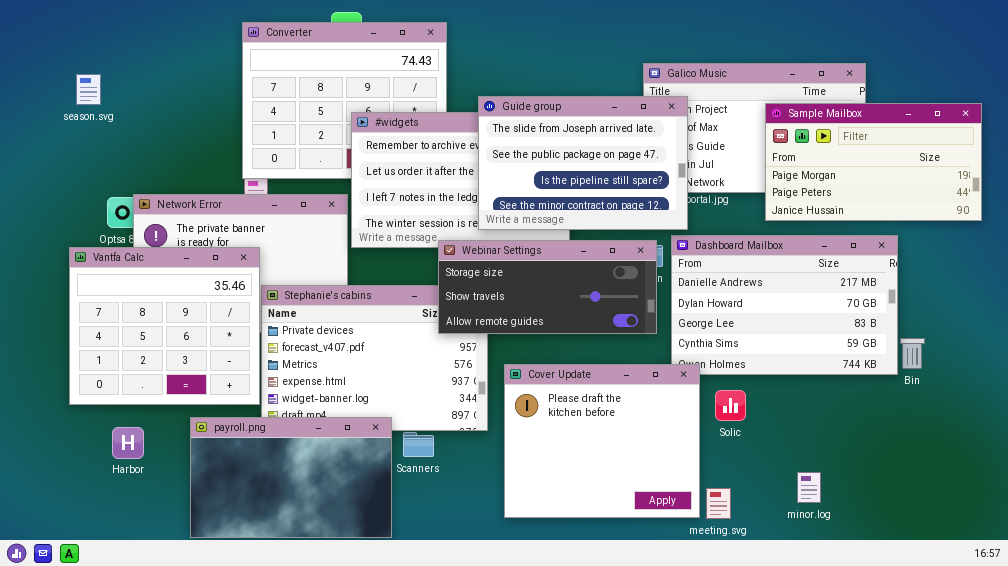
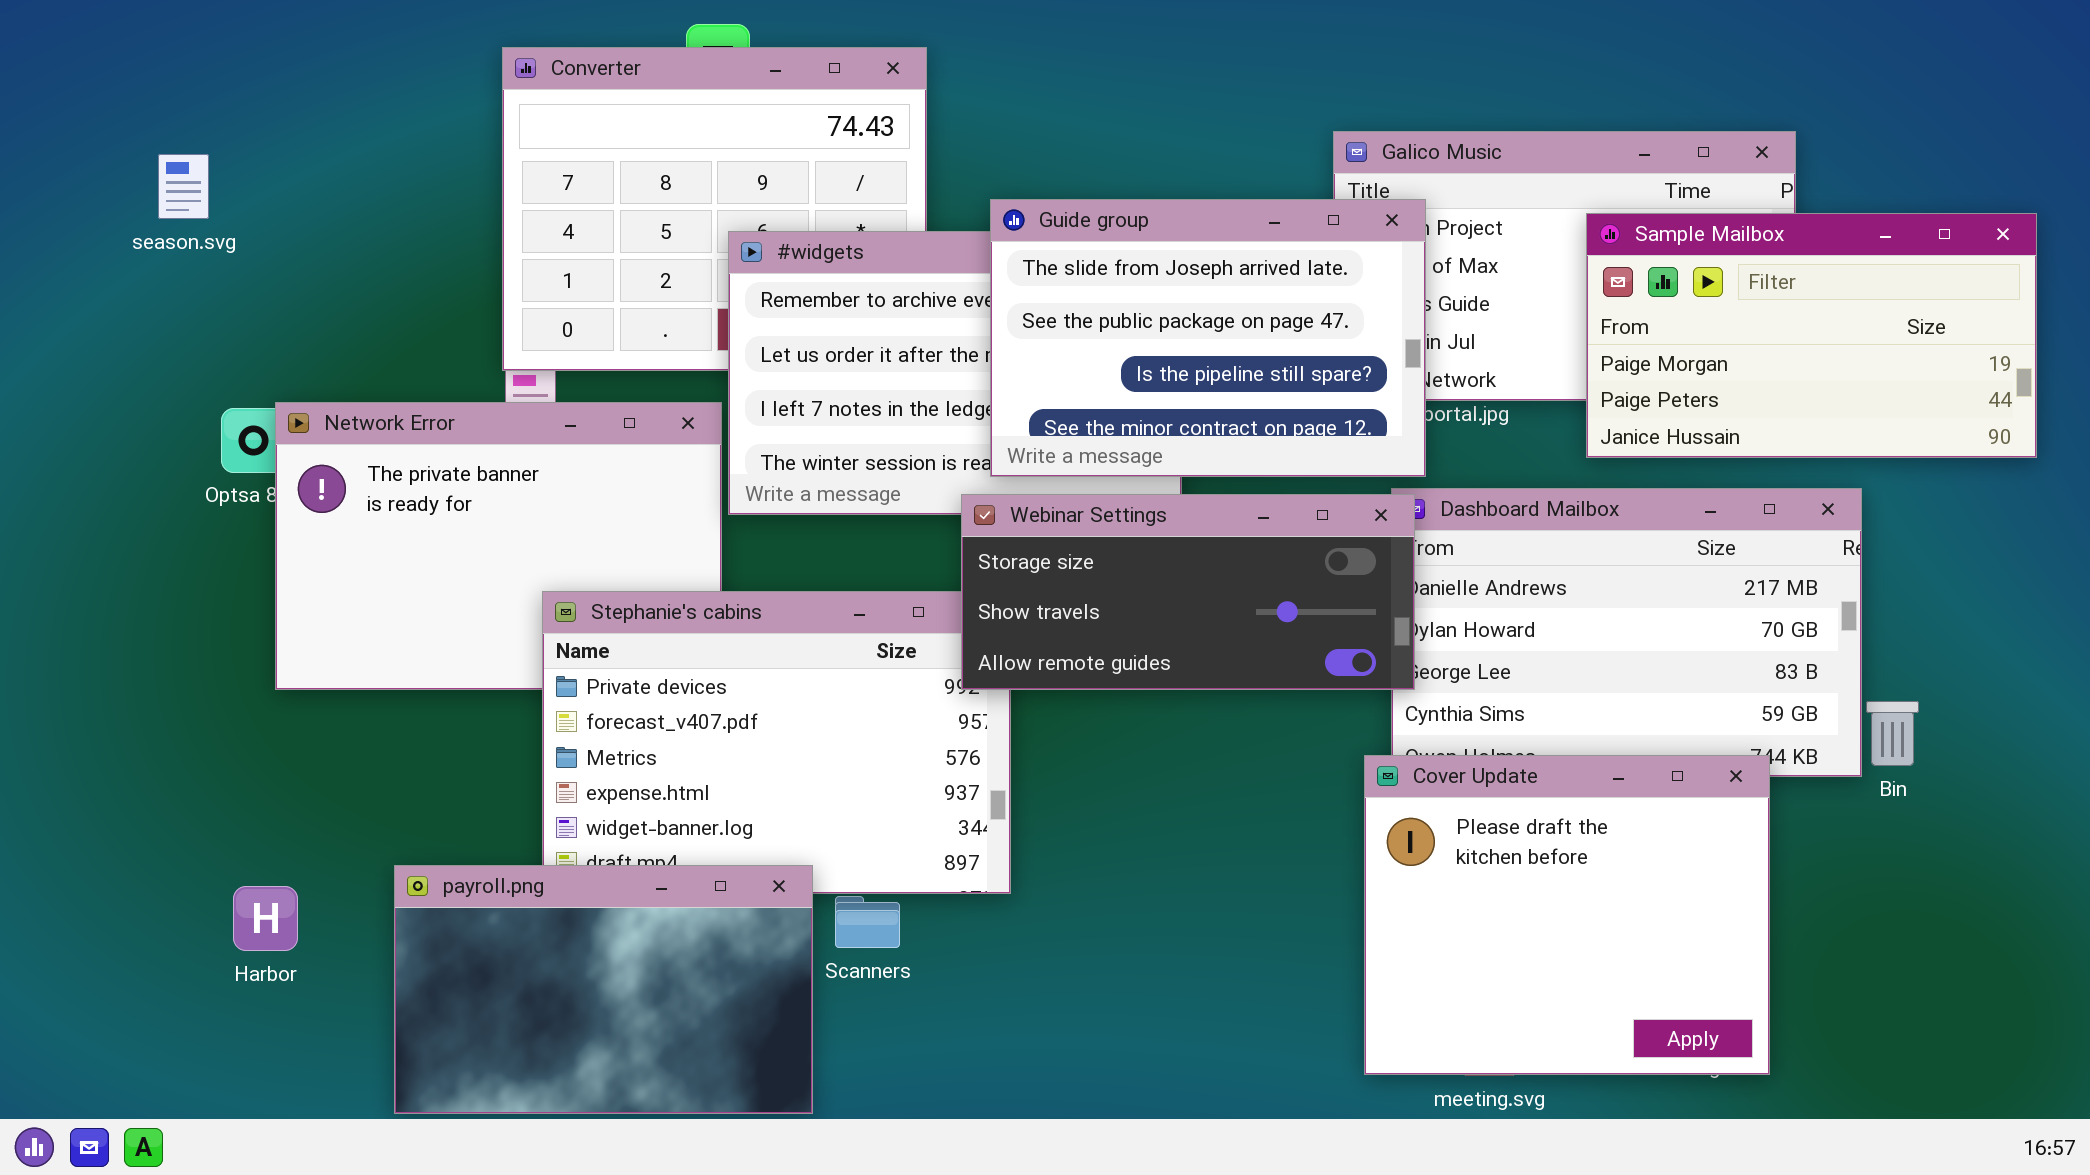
Webinar Settings: [438,240,657,334] -> [961,494,1415,690], moved
Vantfa Calc: [69,247,260,405] -> none, closed
Cover Update: [504,364,700,518] -> [1364,755,1770,1075], moved

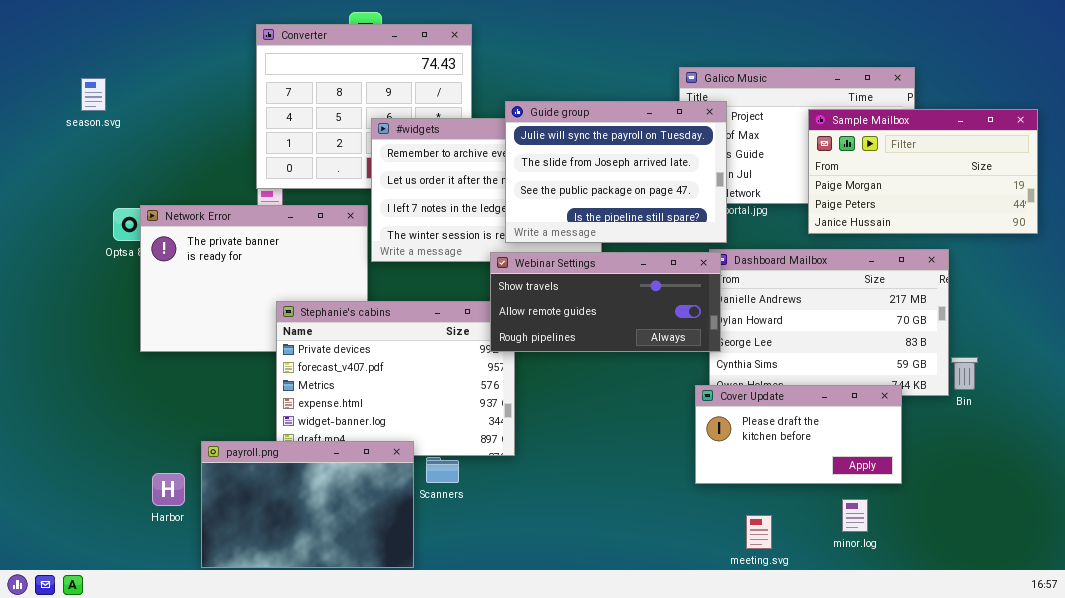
Guide group: [990,199,1426,477] -> [505,101,727,243], scrolled up 1 row
Webinar Settings: [961,494,1415,690] -> [490,252,721,352], scrolled down 1 row
Cover Update: [1364,755,1770,1075] -> [695,385,902,484], resized
Harbor: [233,886,298,951] -> [152,473,185,506], moved

